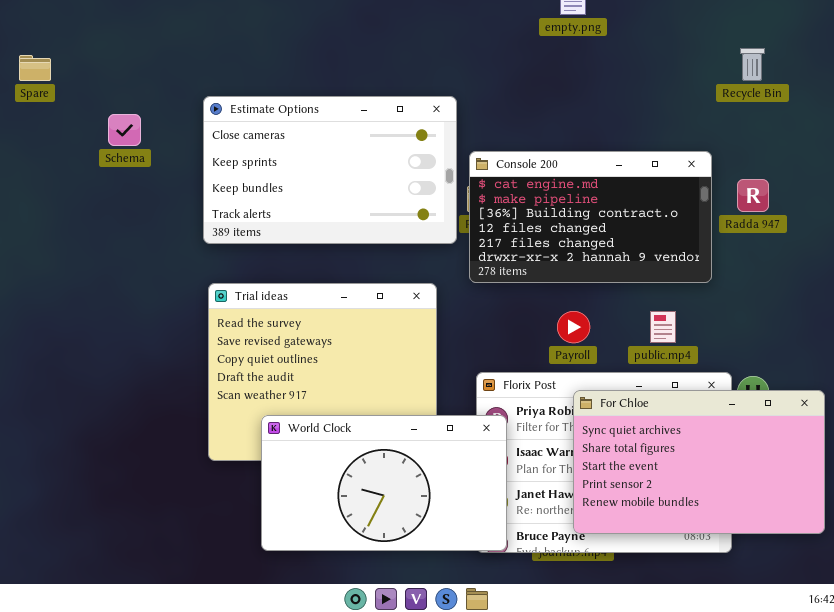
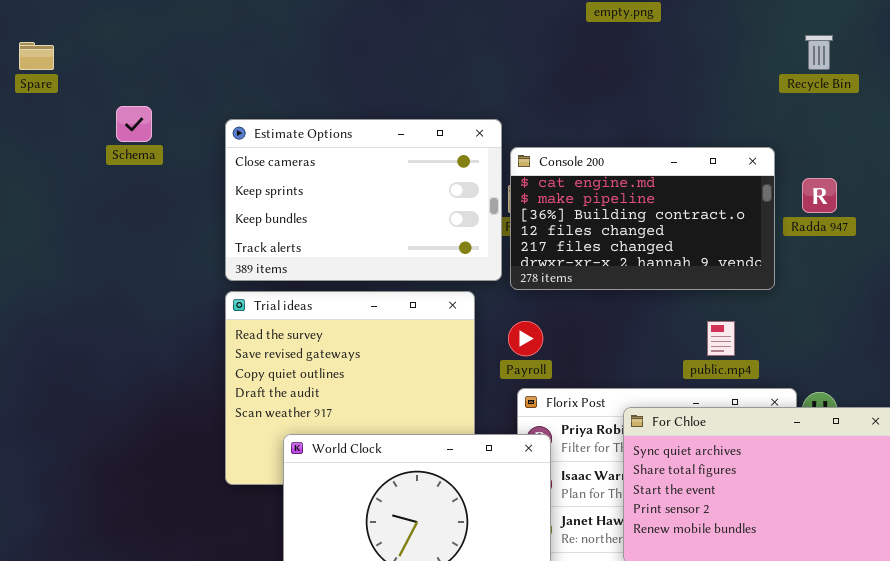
Estimate Options: [203,96,457,244] -> [225,119,502,281], moved
Payroll: [557,311,590,343] -> [508,321,543,356], moved

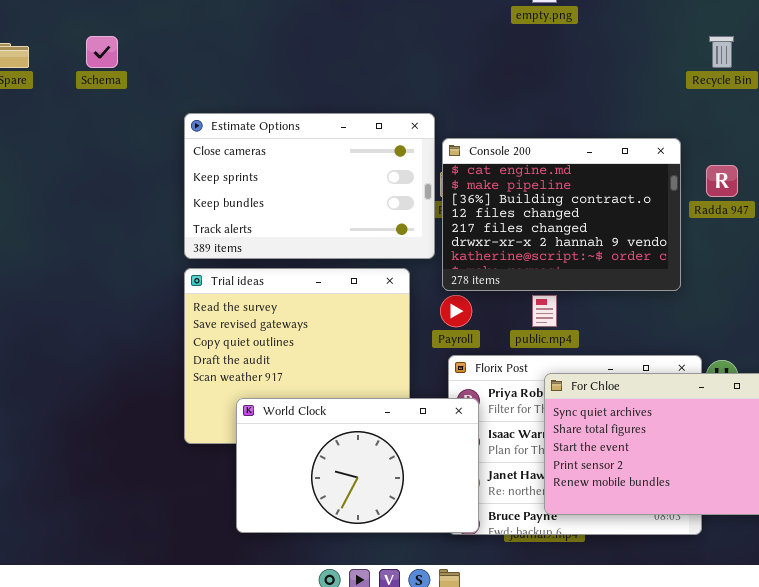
Schema: [116,106,152,142] -> [86,36,118,68], moved
Console 200: [510,147,775,290] -> [442,138,681,291], resized
public.mp4: [707,321,735,356] -> [532,295,557,327], moved

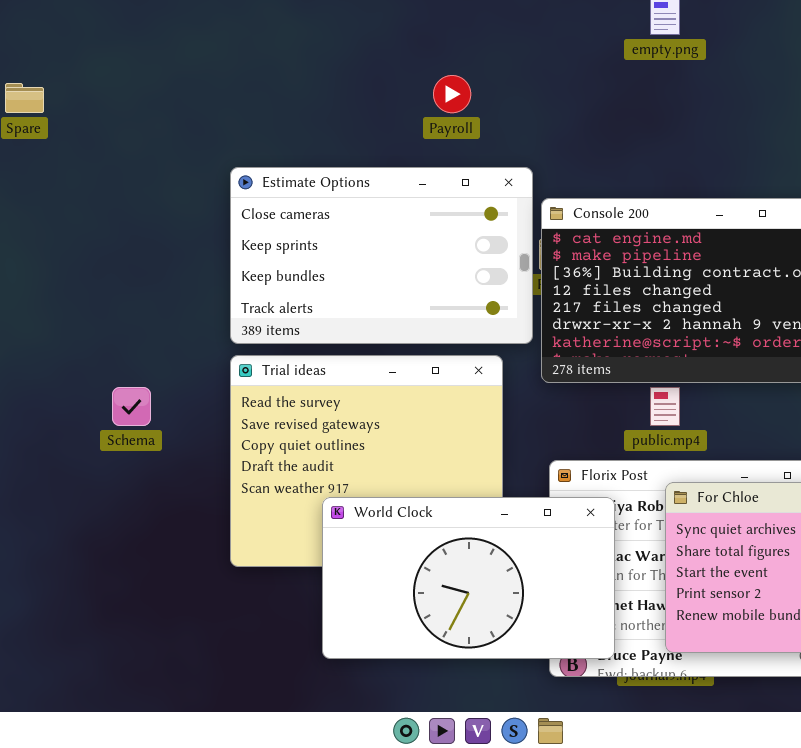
Schema: [86,36,118,68] -> [112,387,151,426], moved
Payroll: [440,295,472,327] -> [433,75,471,113], moved
World Clock: [236,398,479,533] -> [322,497,615,659], moved

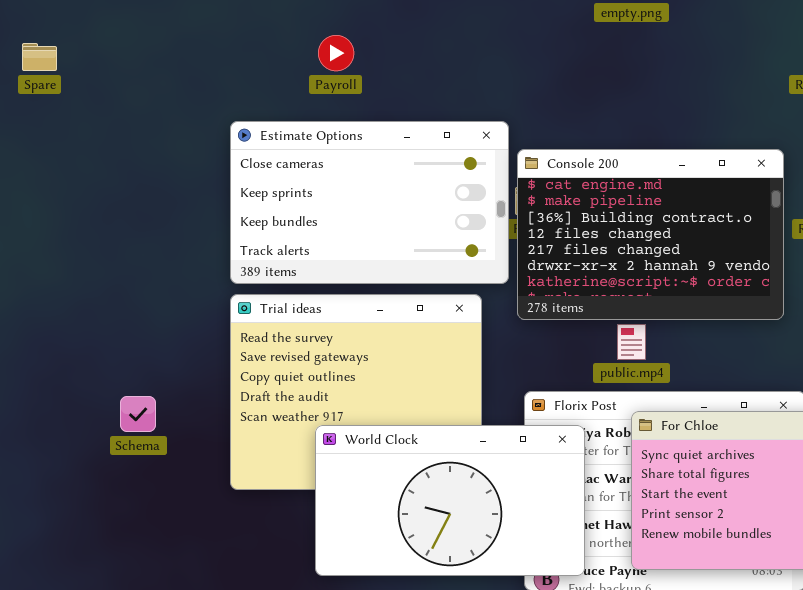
Payroll: [433,75,471,113] -> [318,35,354,71], moved
Schema: [112,387,151,426] -> [120,396,156,432], moved

